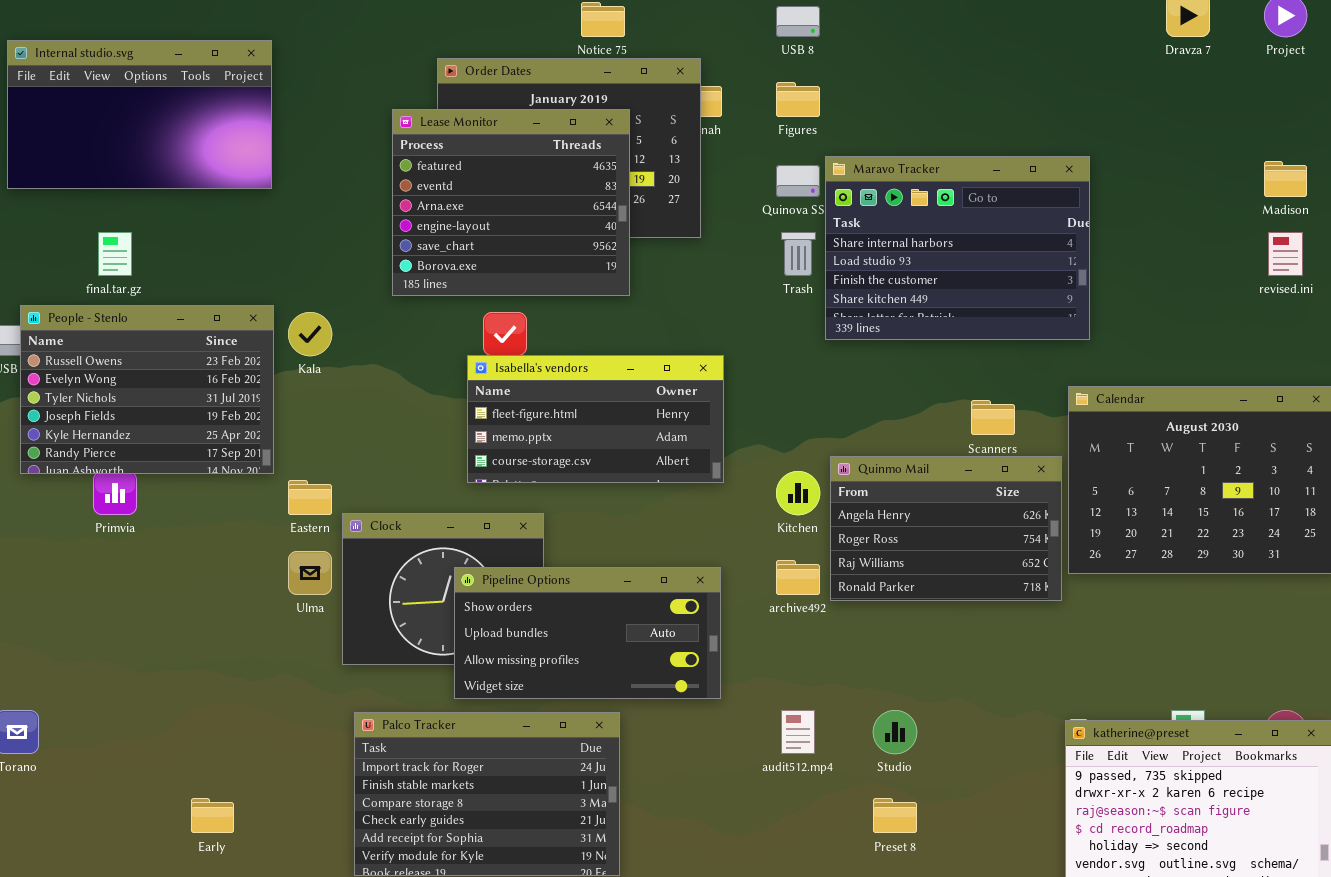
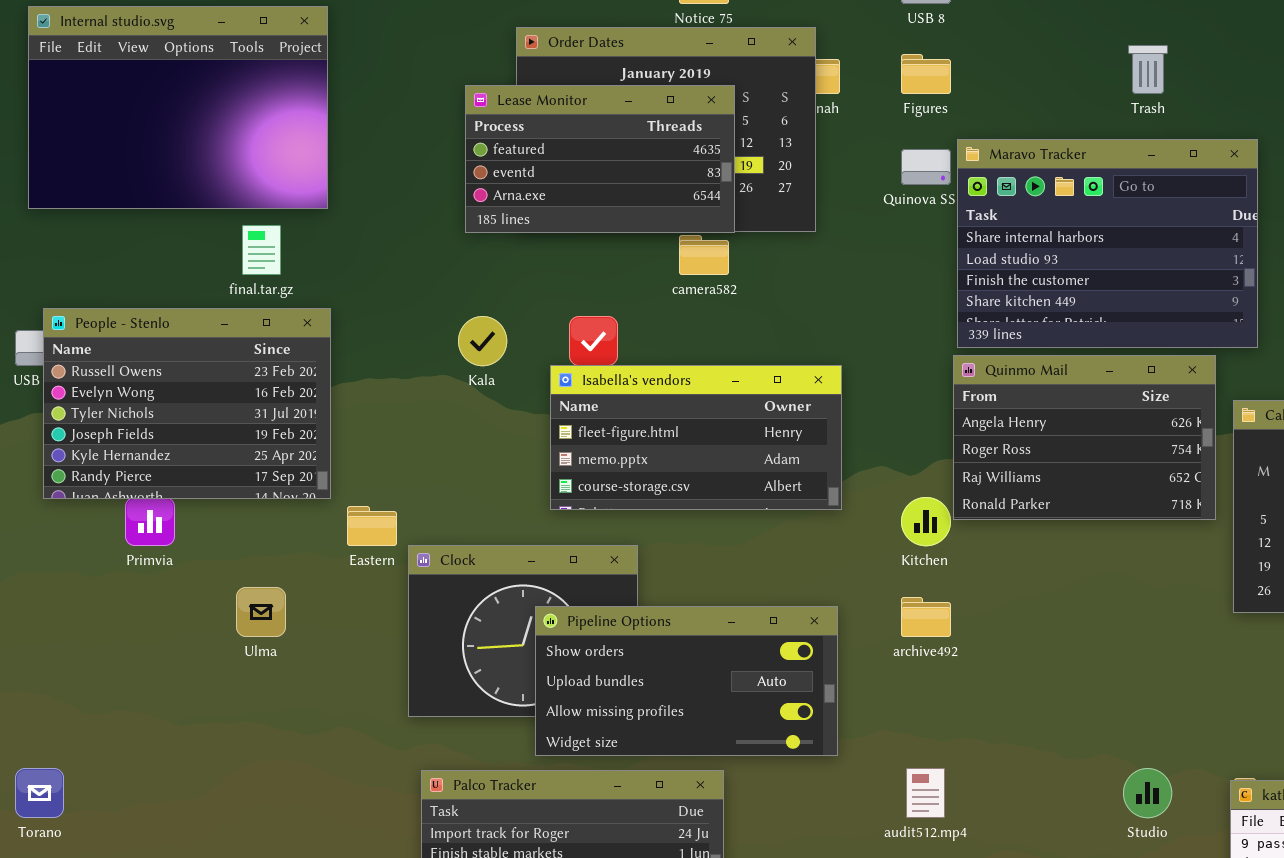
Internal studio.svg: [7,40,272,189] -> [28,6,328,209], resized
Lease Monitor: [392,109,630,296] -> [465,85,735,233], resized
final.tar.gz: [98,232,132,276] -> [242,225,281,275], moved
Trash: [781,232,816,276] -> [1128,45,1168,94], moved
Kala: [288,312,332,356] -> [458,316,507,366], moved
Quinmo Mail: [830,456,1062,601] -> [953,355,1216,520], moved
Ulma: [288,551,332,595] -> [236,587,286,637], moved
Studio: [873,710,917,754] -> [1123,768,1172,818], moved

